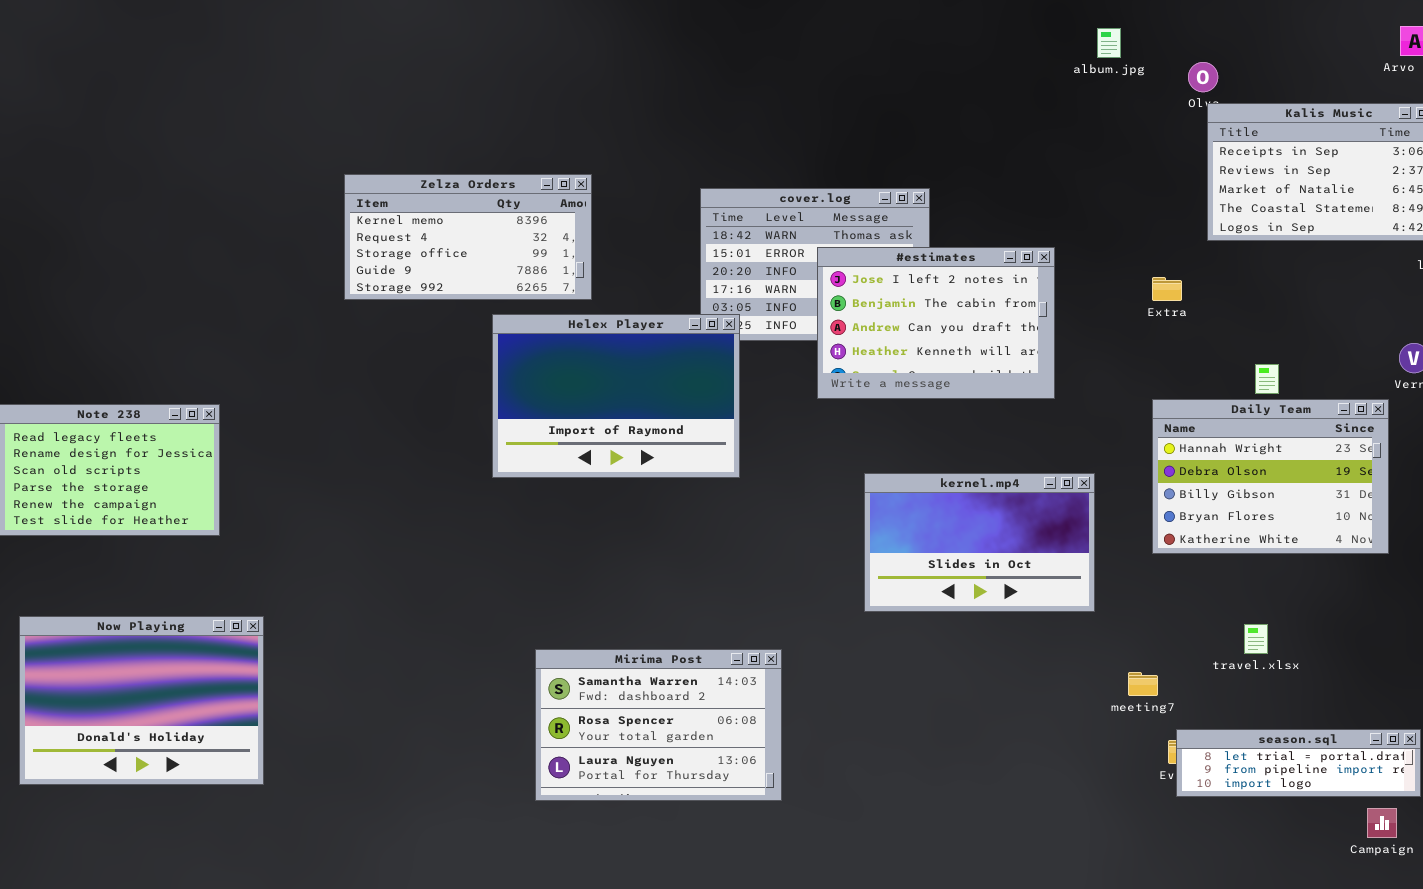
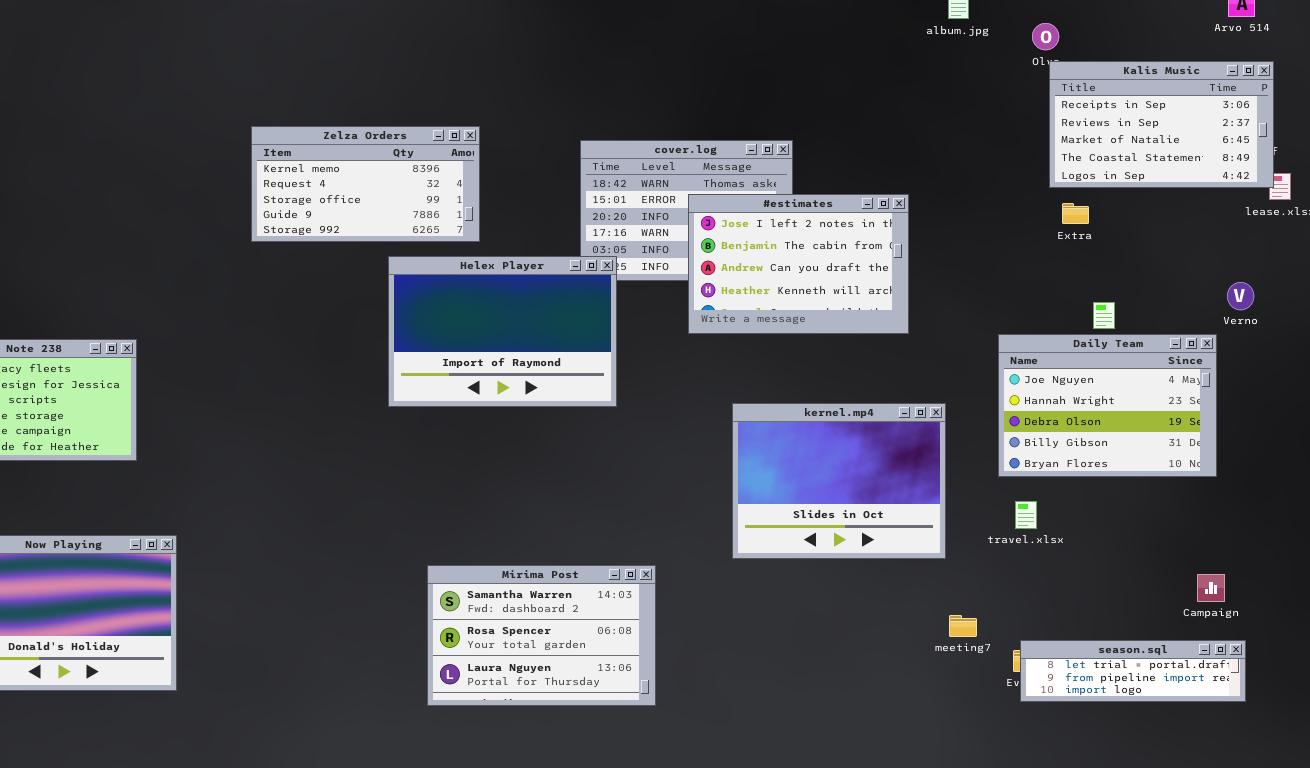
Extra: [1152,277,1182,301] -> [1062,203,1089,224], moved
Daily Team: [1152,399,1389,554] -> [998,334,1217,477], scrolled up 1 row
kernel.mp4: [864,473,1095,612] -> [732,403,946,559], resized
travel.xlsx: [1244,624,1268,654] -> [1015,501,1037,529], moved
meeting7: [1128,672,1158,696] -> [949,615,977,637], moved
Campaign: [1367,808,1397,838] -> [1197,574,1225,602], moved

